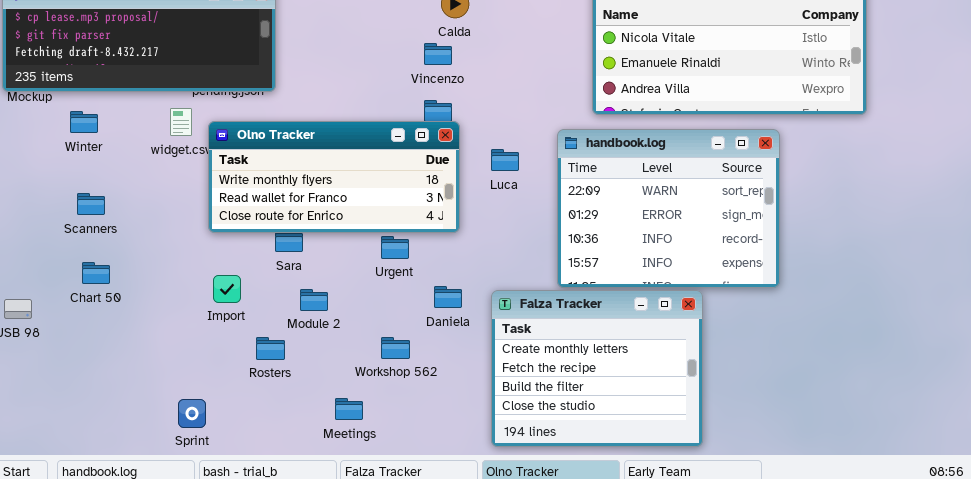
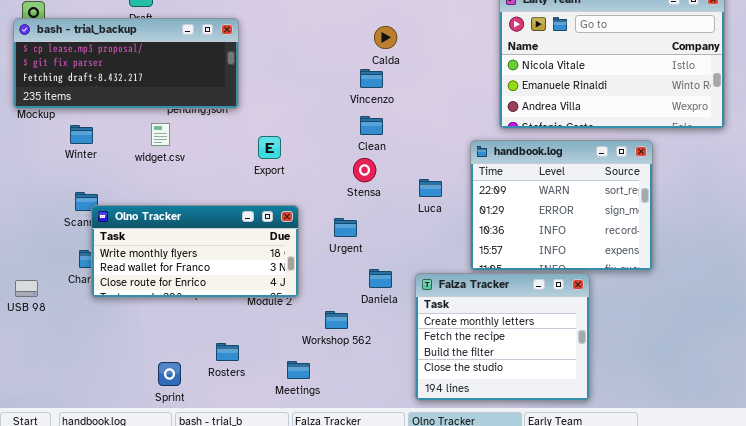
Olno Tracker: [208,121,460,233] -> [91,205,299,298], moved
Luca: [491,149,519,171] -> [419,179,442,197], moved
Urgent: [381,236,409,259] -> [334,218,357,237], moved
Rosters: [256,337,285,360] -> [216,343,239,361], moved

